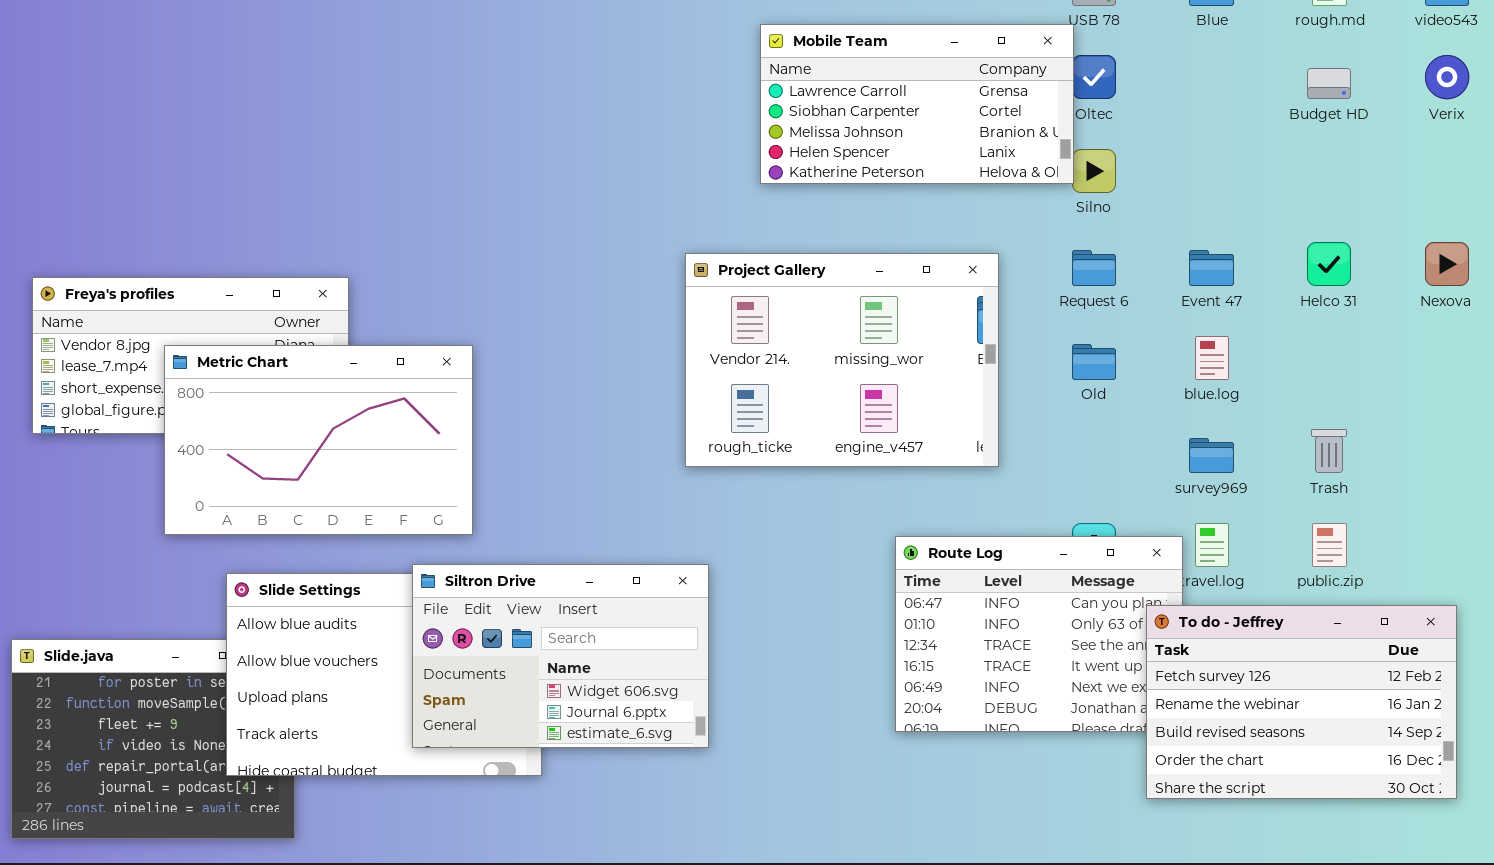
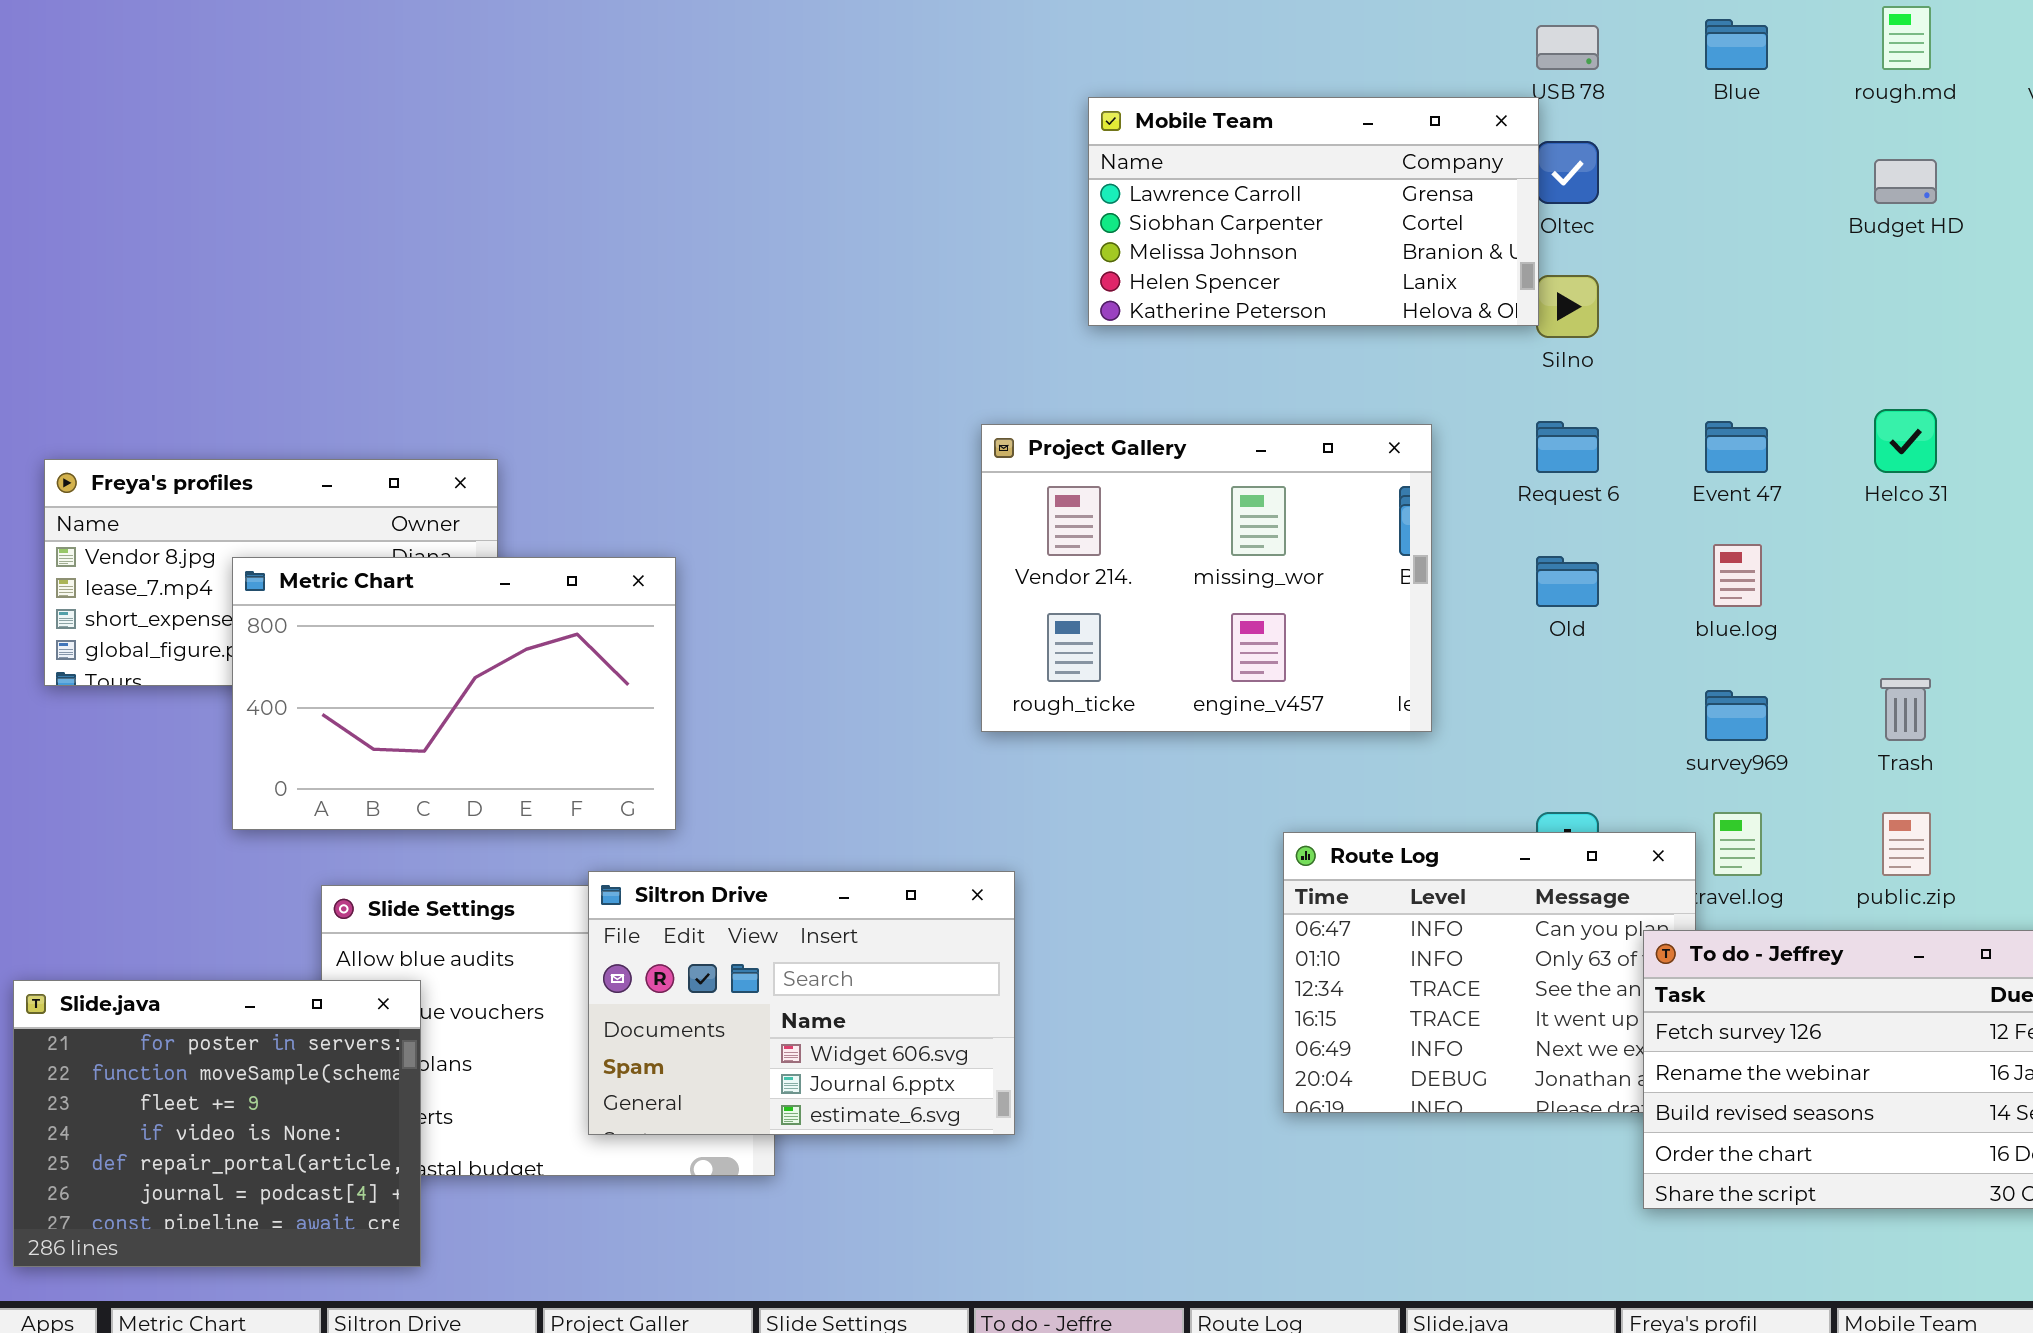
Slide.java: [11,639,295,839] -> [13,980,421,1267], raised

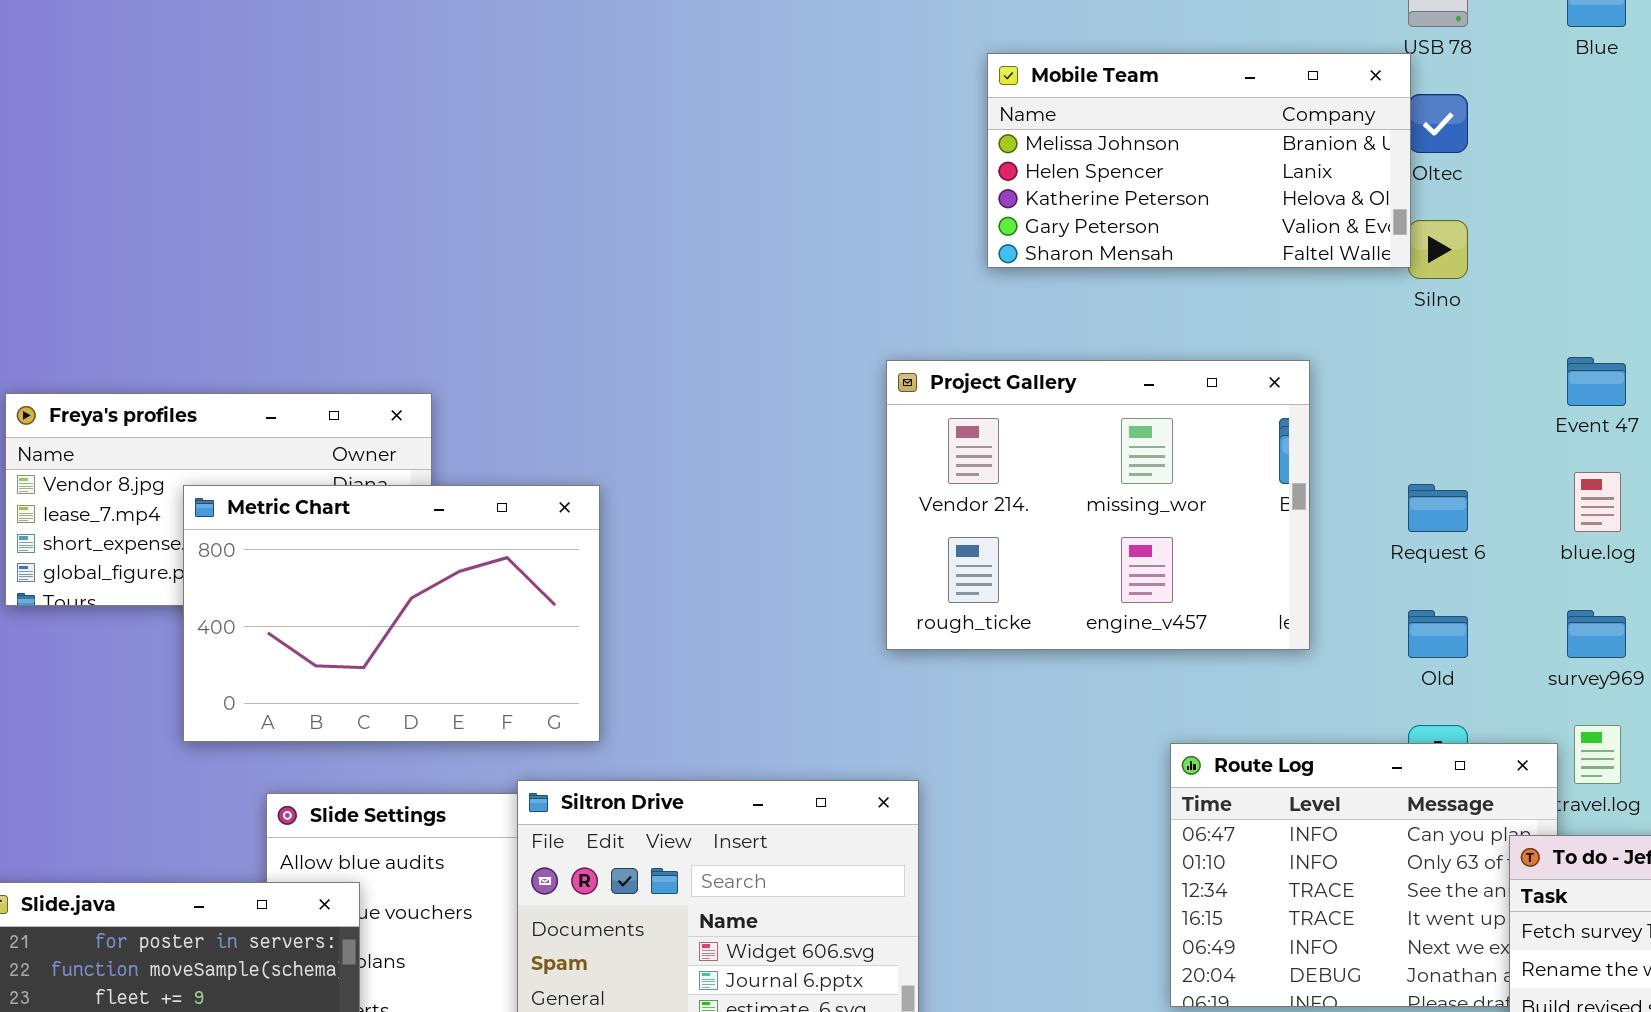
Mobile Team: [1088,97,1539,326] -> [987,53,1411,268], scrolled down 2 rows
Request 6: [1536,421,1599,473] -> [1408,484,1468,532], moved
Old: [1536,556,1599,607] -> [1408,610,1468,658], moved

